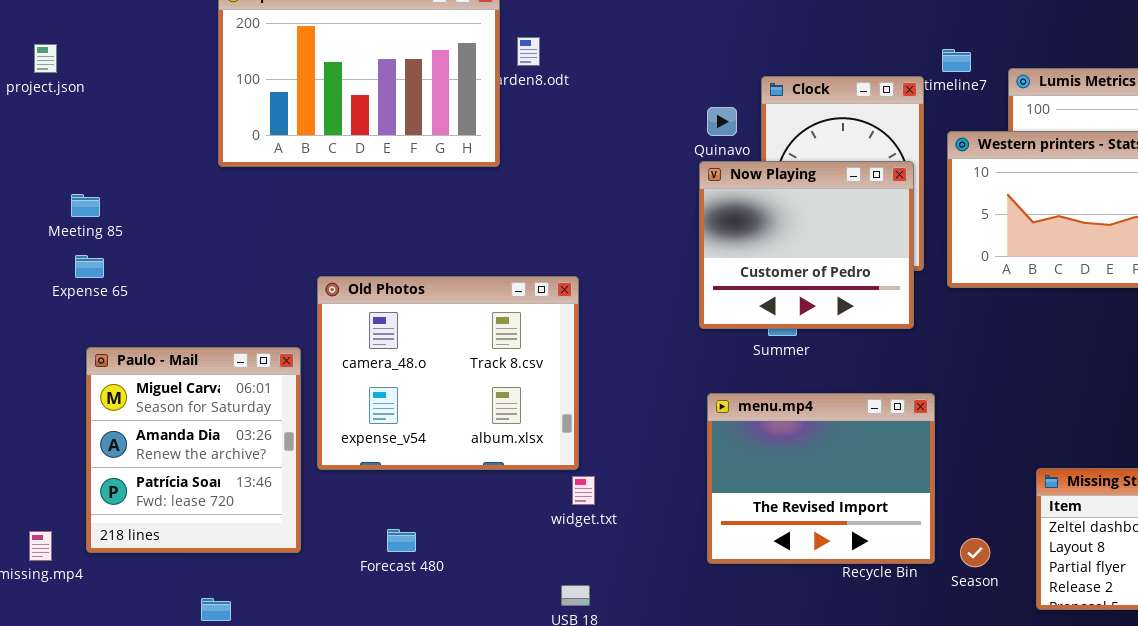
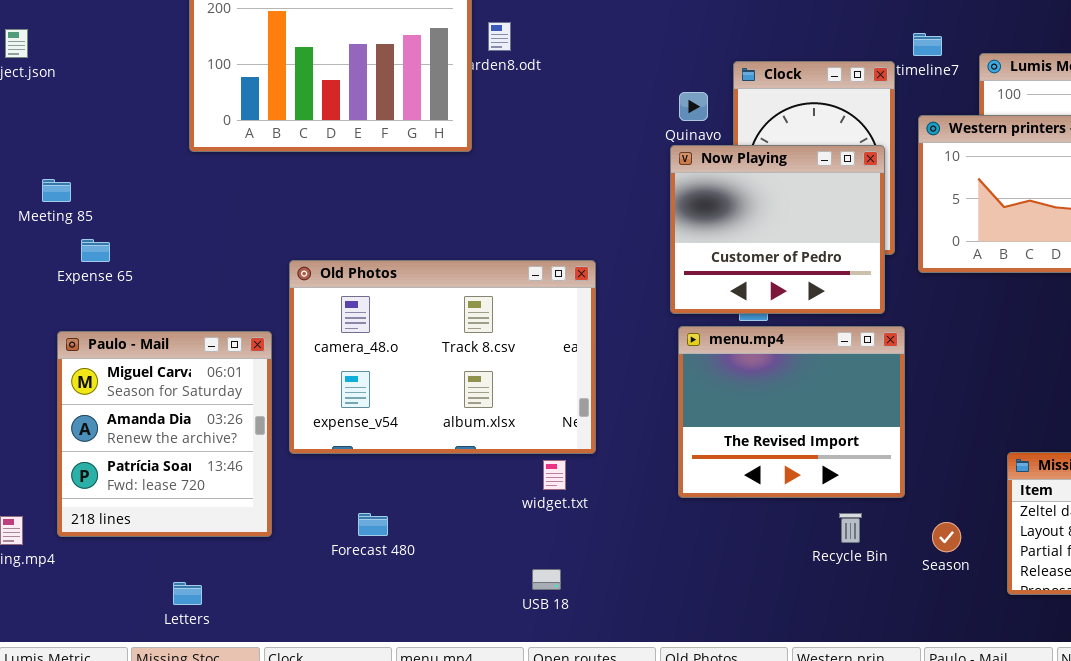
Expense 65: [75,255,104,278] -> [81,239,110,262], moved
Old Photos: [317,276,579,470] -> [289,260,596,454], resized
menu.mp4: [707,393,935,564] -> [678,326,905,498], moved

